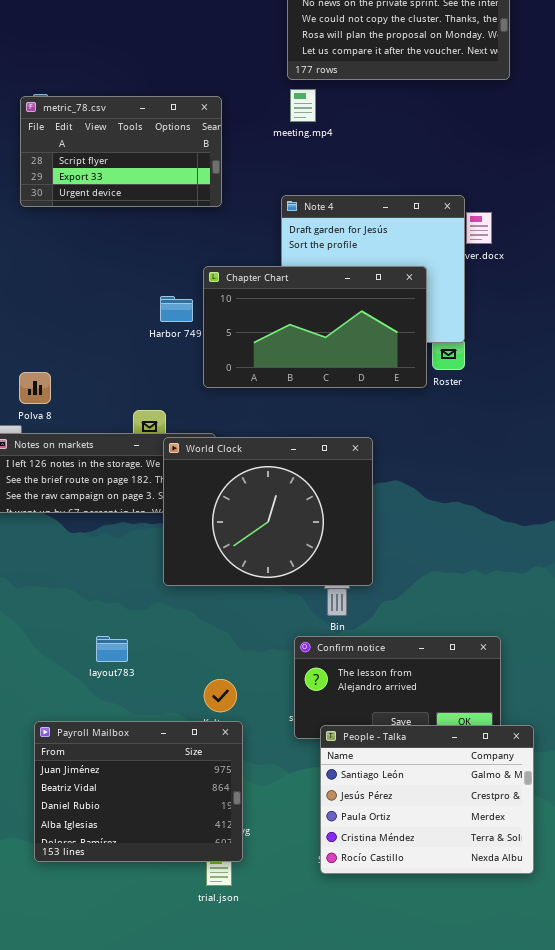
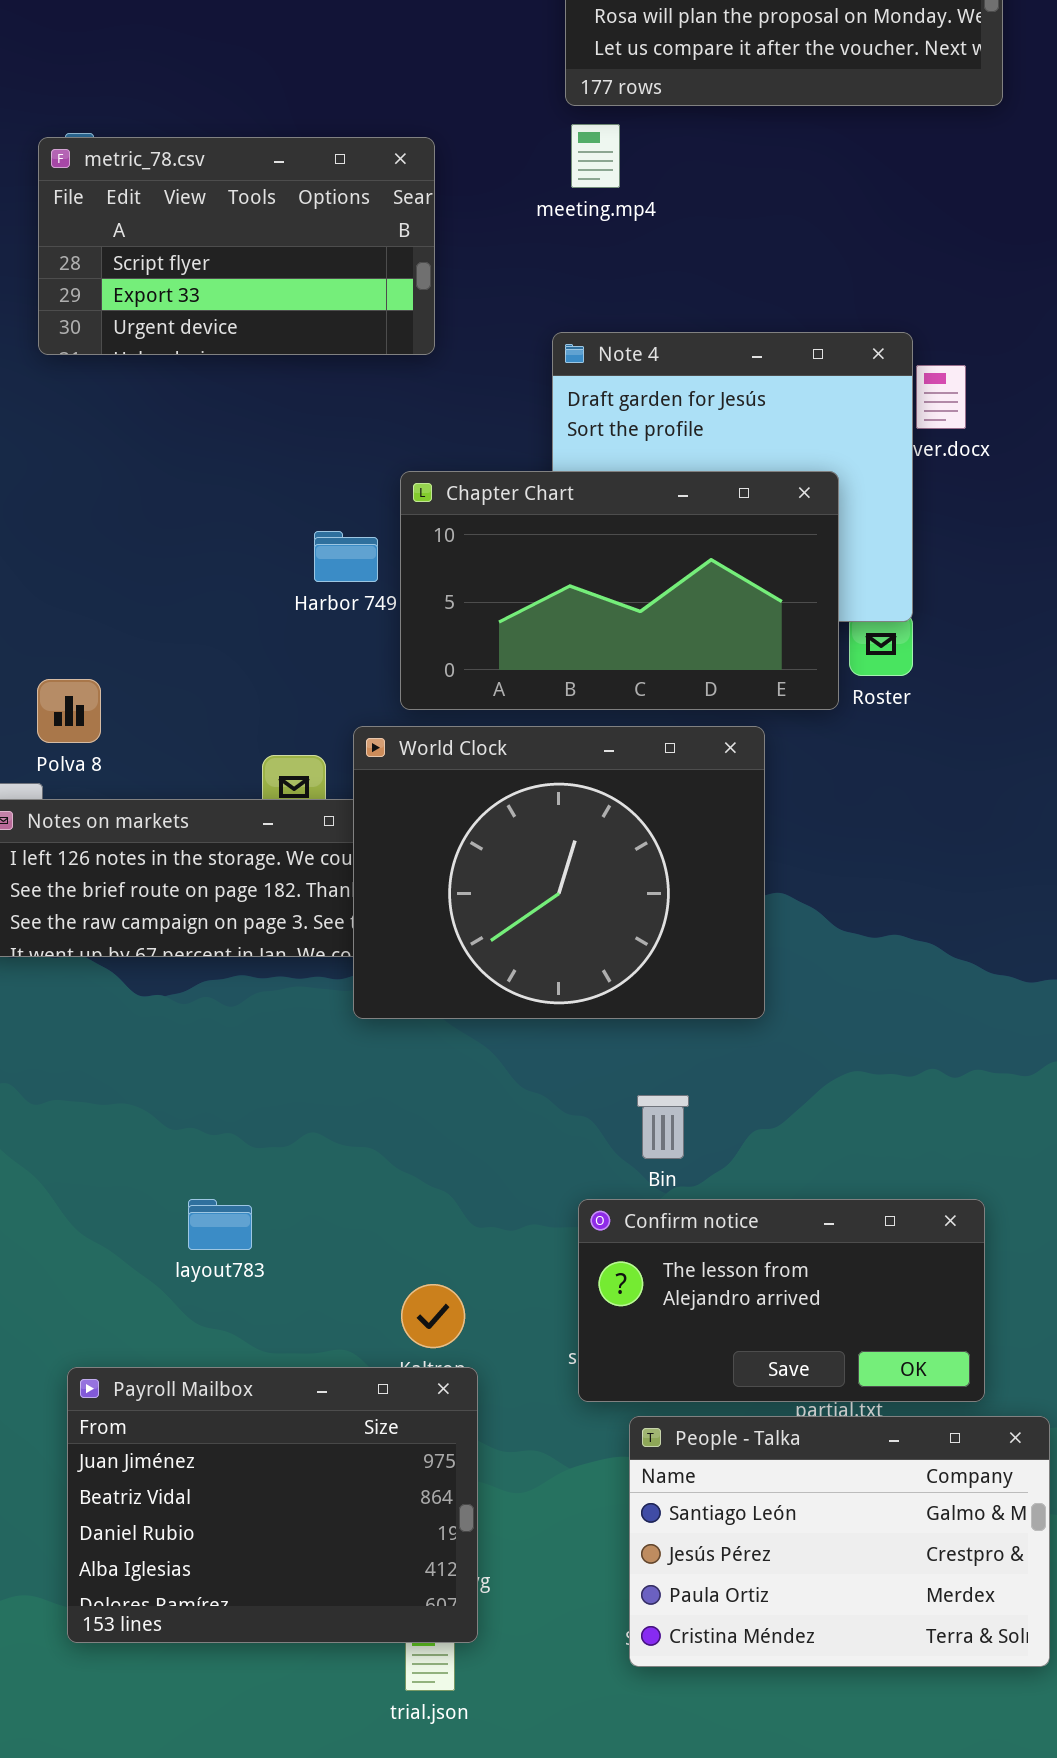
World Clock: [163,437,373,586] -> [353,726,765,1019], moved
People - Talka: [320,725,534,874] -> [629,1416,1050,1667], resized

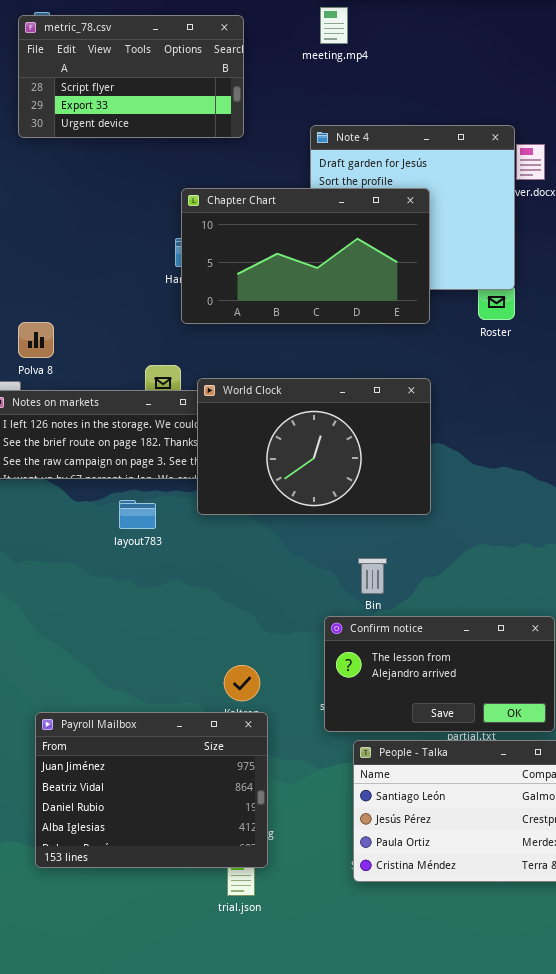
Chapter Chart: [400,471,839,710] -> [181,188,430,324], moved
World Clock: [353,726,765,1019] -> [197,378,431,515], resized
layout783: [188,1199,252,1250] -> [119,500,156,529], moved

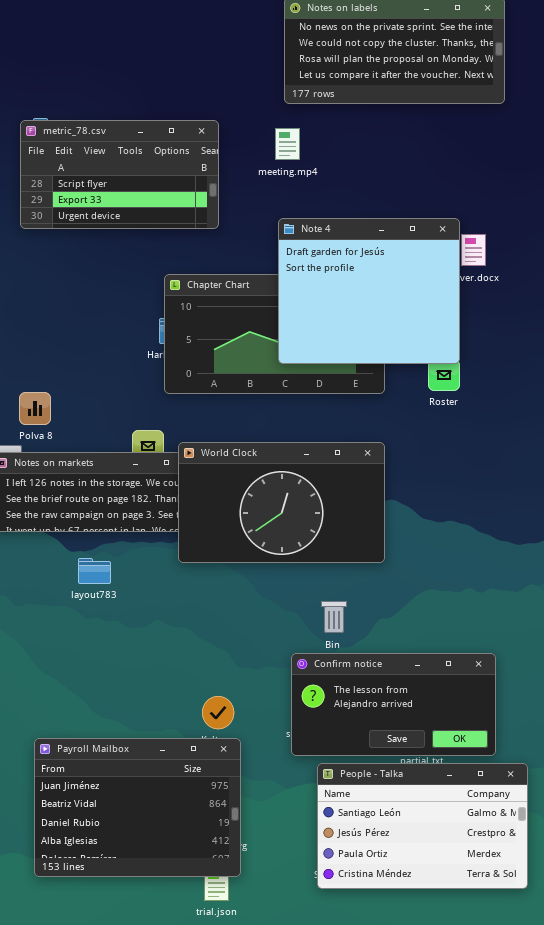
meeting.mp4: [320,7,348,44] -> [275,128,300,160], moved
Note 4: [310,125,515,290] -> [278,218,460,364], raised
layout783: [119,500,156,529] -> [78,558,111,584], moved

